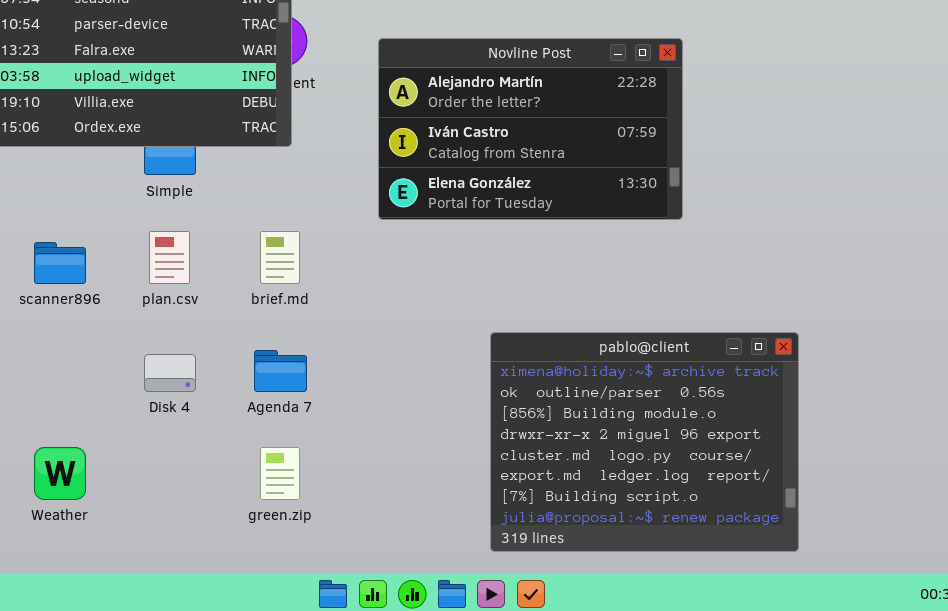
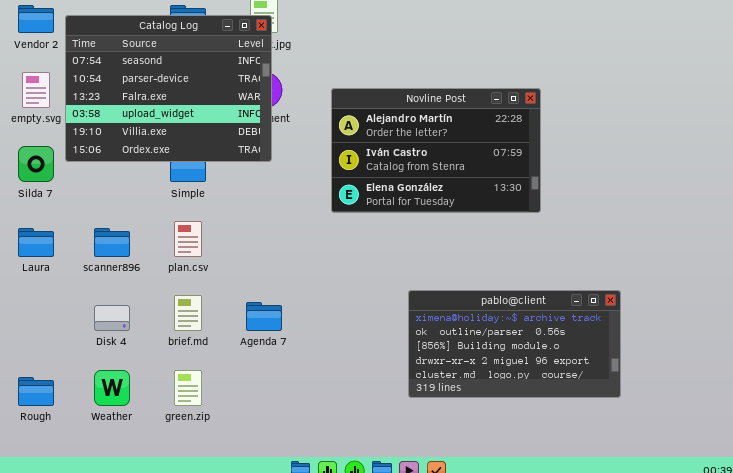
brief.md: [260,231,300,284] -> [174,295,202,331], moved
pablo@client: [490,332,799,552] -> [408,290,621,398], resized
Disk 4: [144,354,196,392] -> [94,305,130,331], moved
green.zip: [260,447,300,500] -> [174,370,202,406], moved

